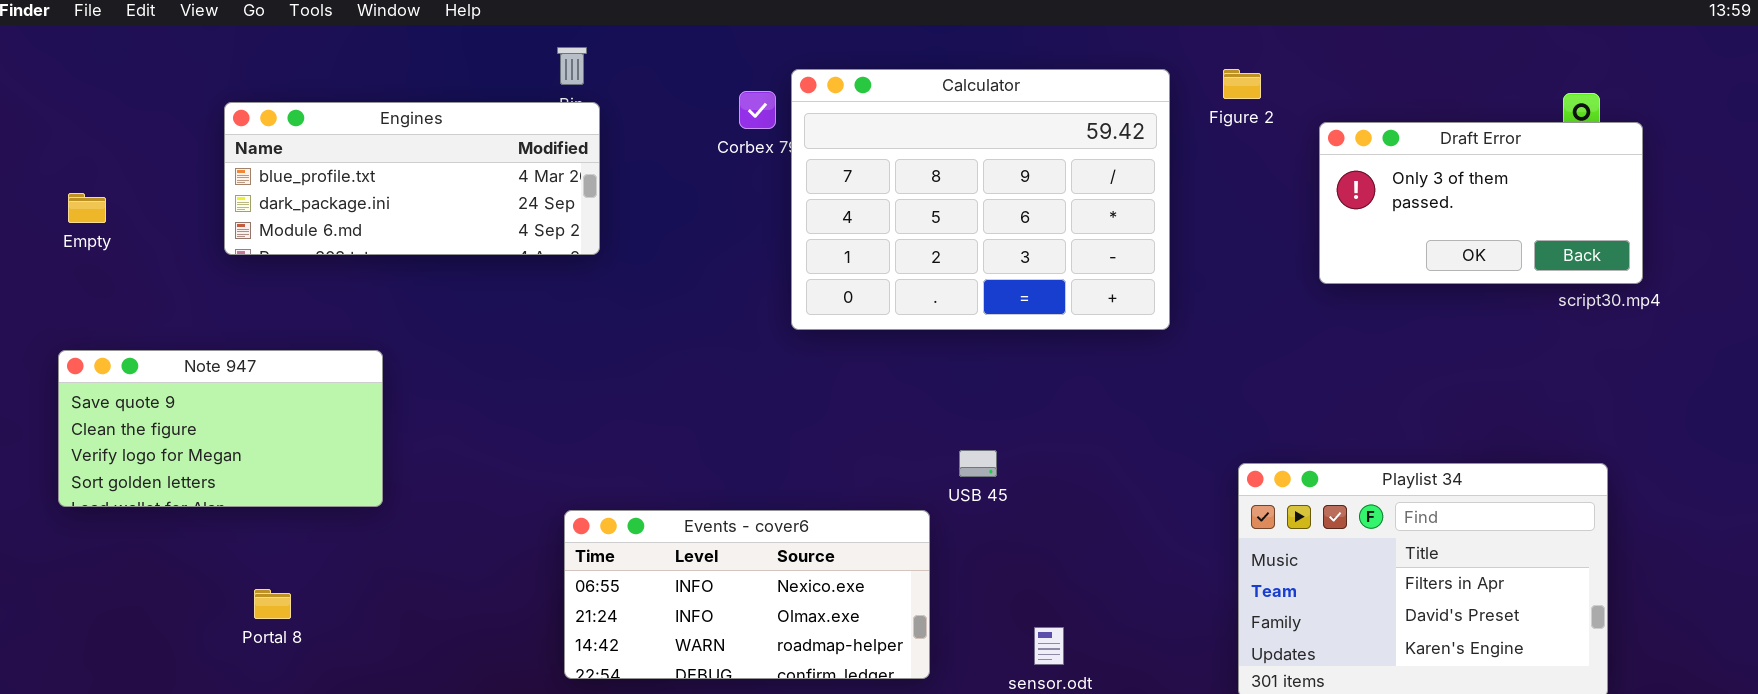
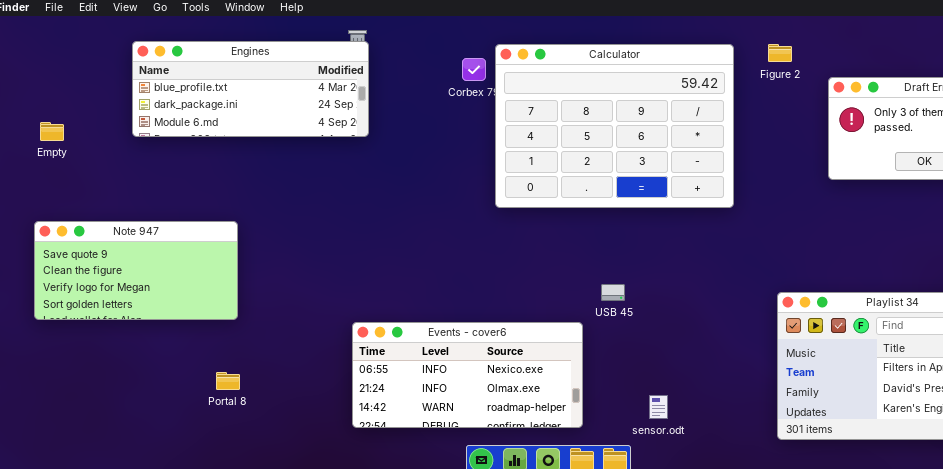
Engines: [224,102,600,255] -> [132,41,369,137], moved
Portal 8: [254,589,291,619] -> [216,372,240,390], moved

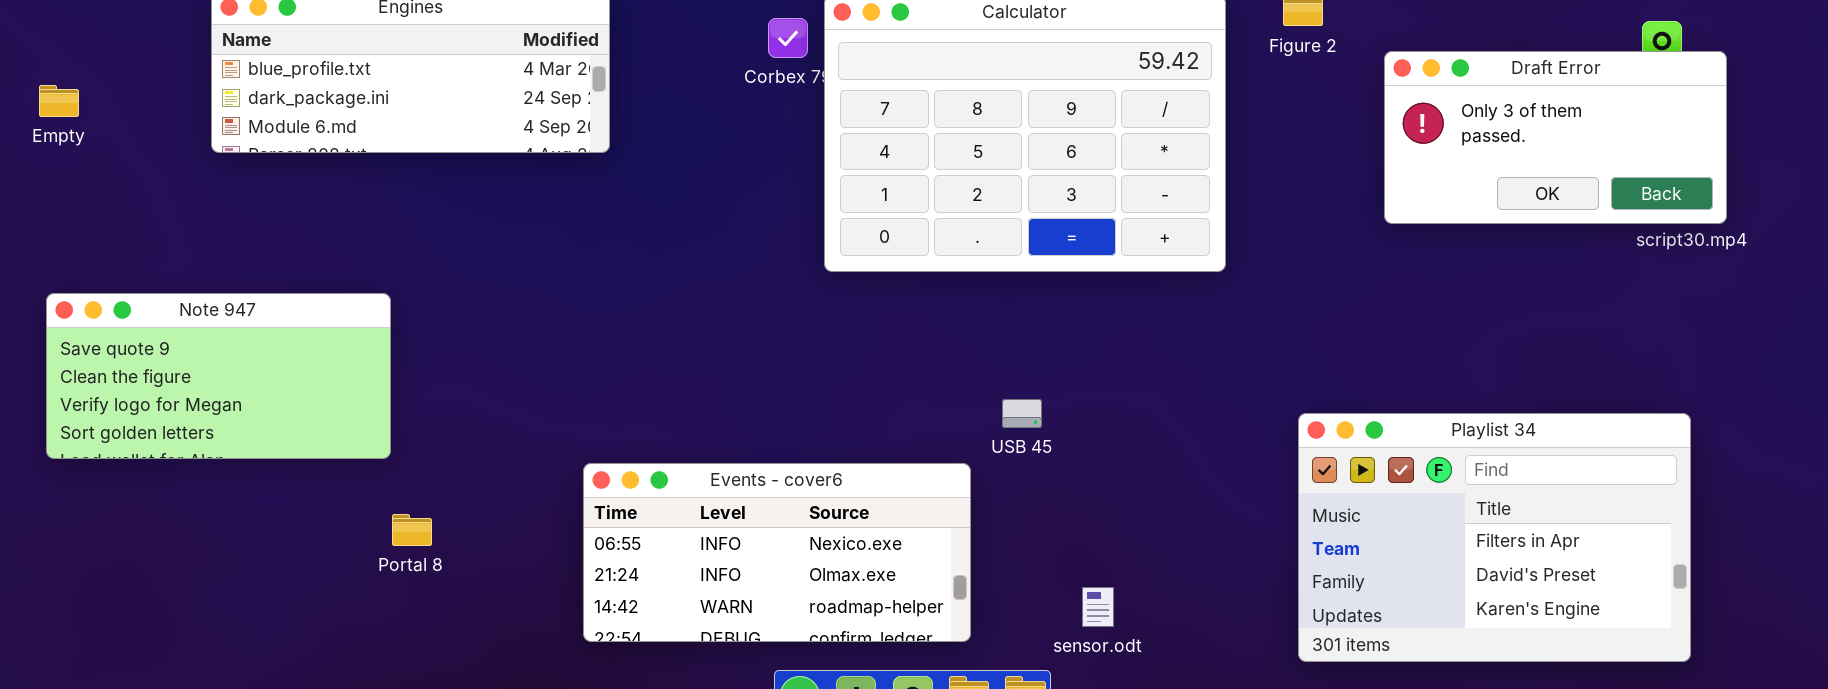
Empty: [40,122,64,141] -> [39,85,79,117], moved
Portal 8: [216,372,240,390] -> [392,514,432,546], moved

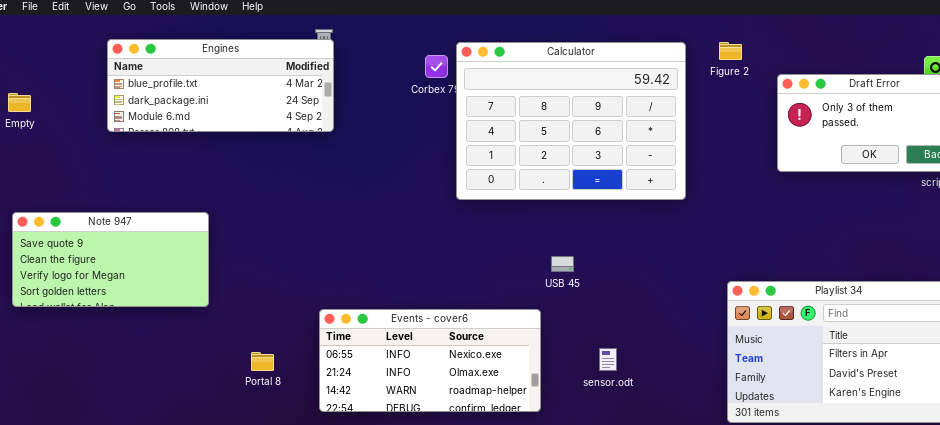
USB 45: [1002,399,1042,428] -> [551,256,574,272], moved
Portal 8: [392,514,432,546] -> [251,352,274,371], moved
sensor.odt: [1082,587,1114,627] -> [599,348,617,371], moved

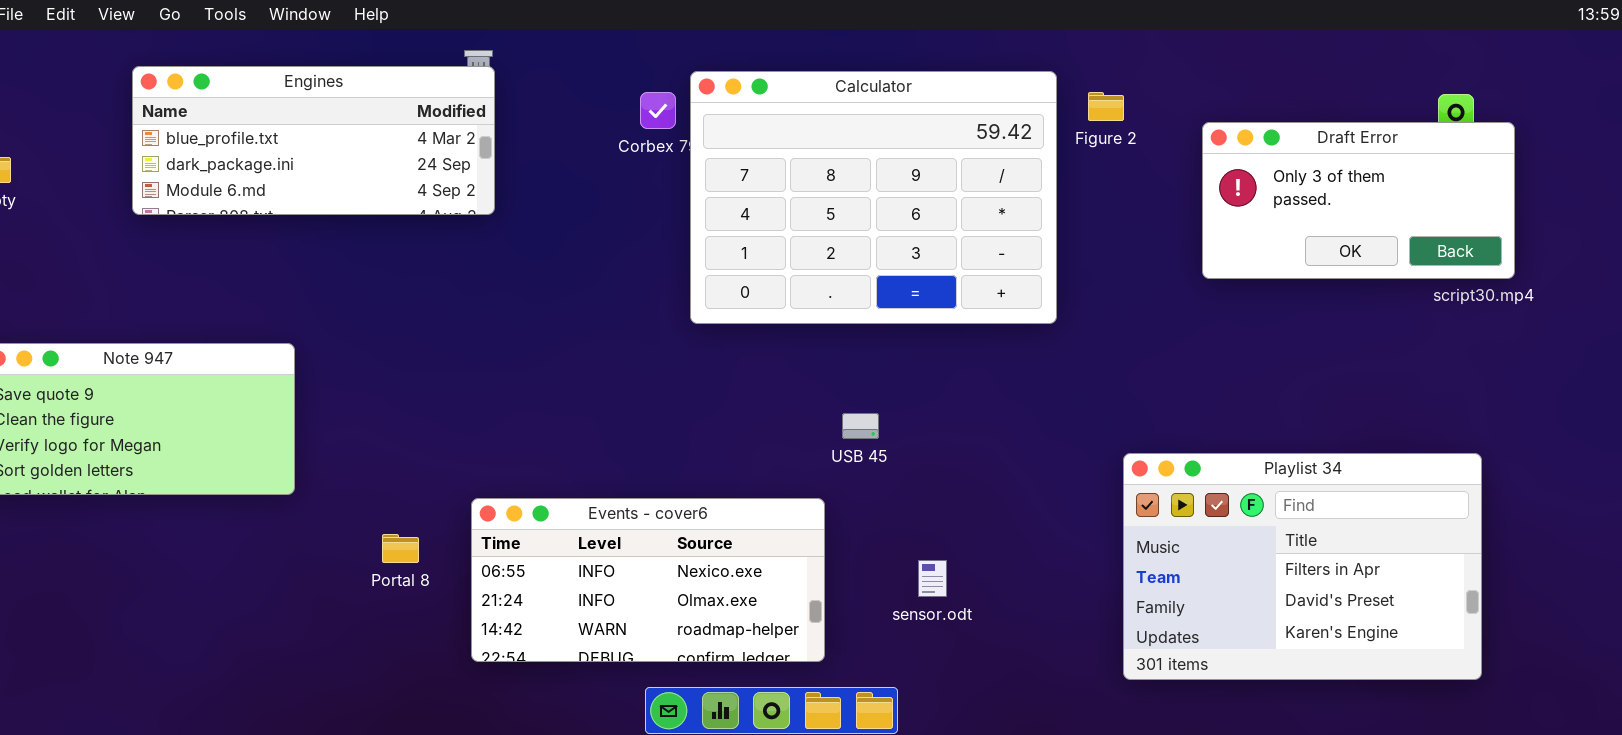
Figure 2: [719,42,742,60] -> [1088,92,1124,121], moved
Portal 8: [251,352,274,371] -> [382,534,419,563], moved

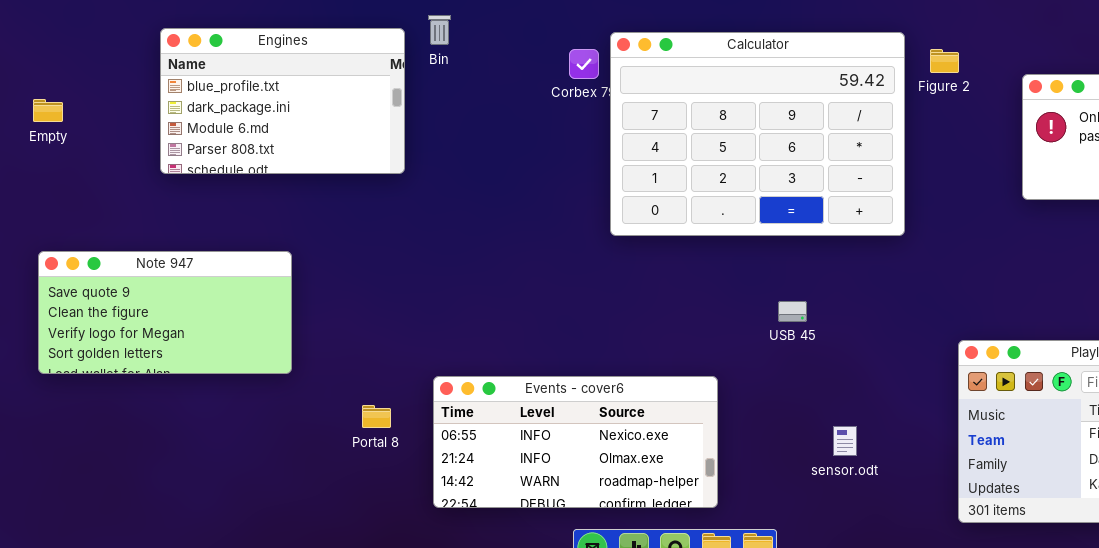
Engines: [132,66,495,215] -> [160,28,405,174], resized
USB 45: [842,413,879,439] -> [778,301,807,322], moved
sensor.odt: [918,560,947,597] -> [833,426,857,456], moved

